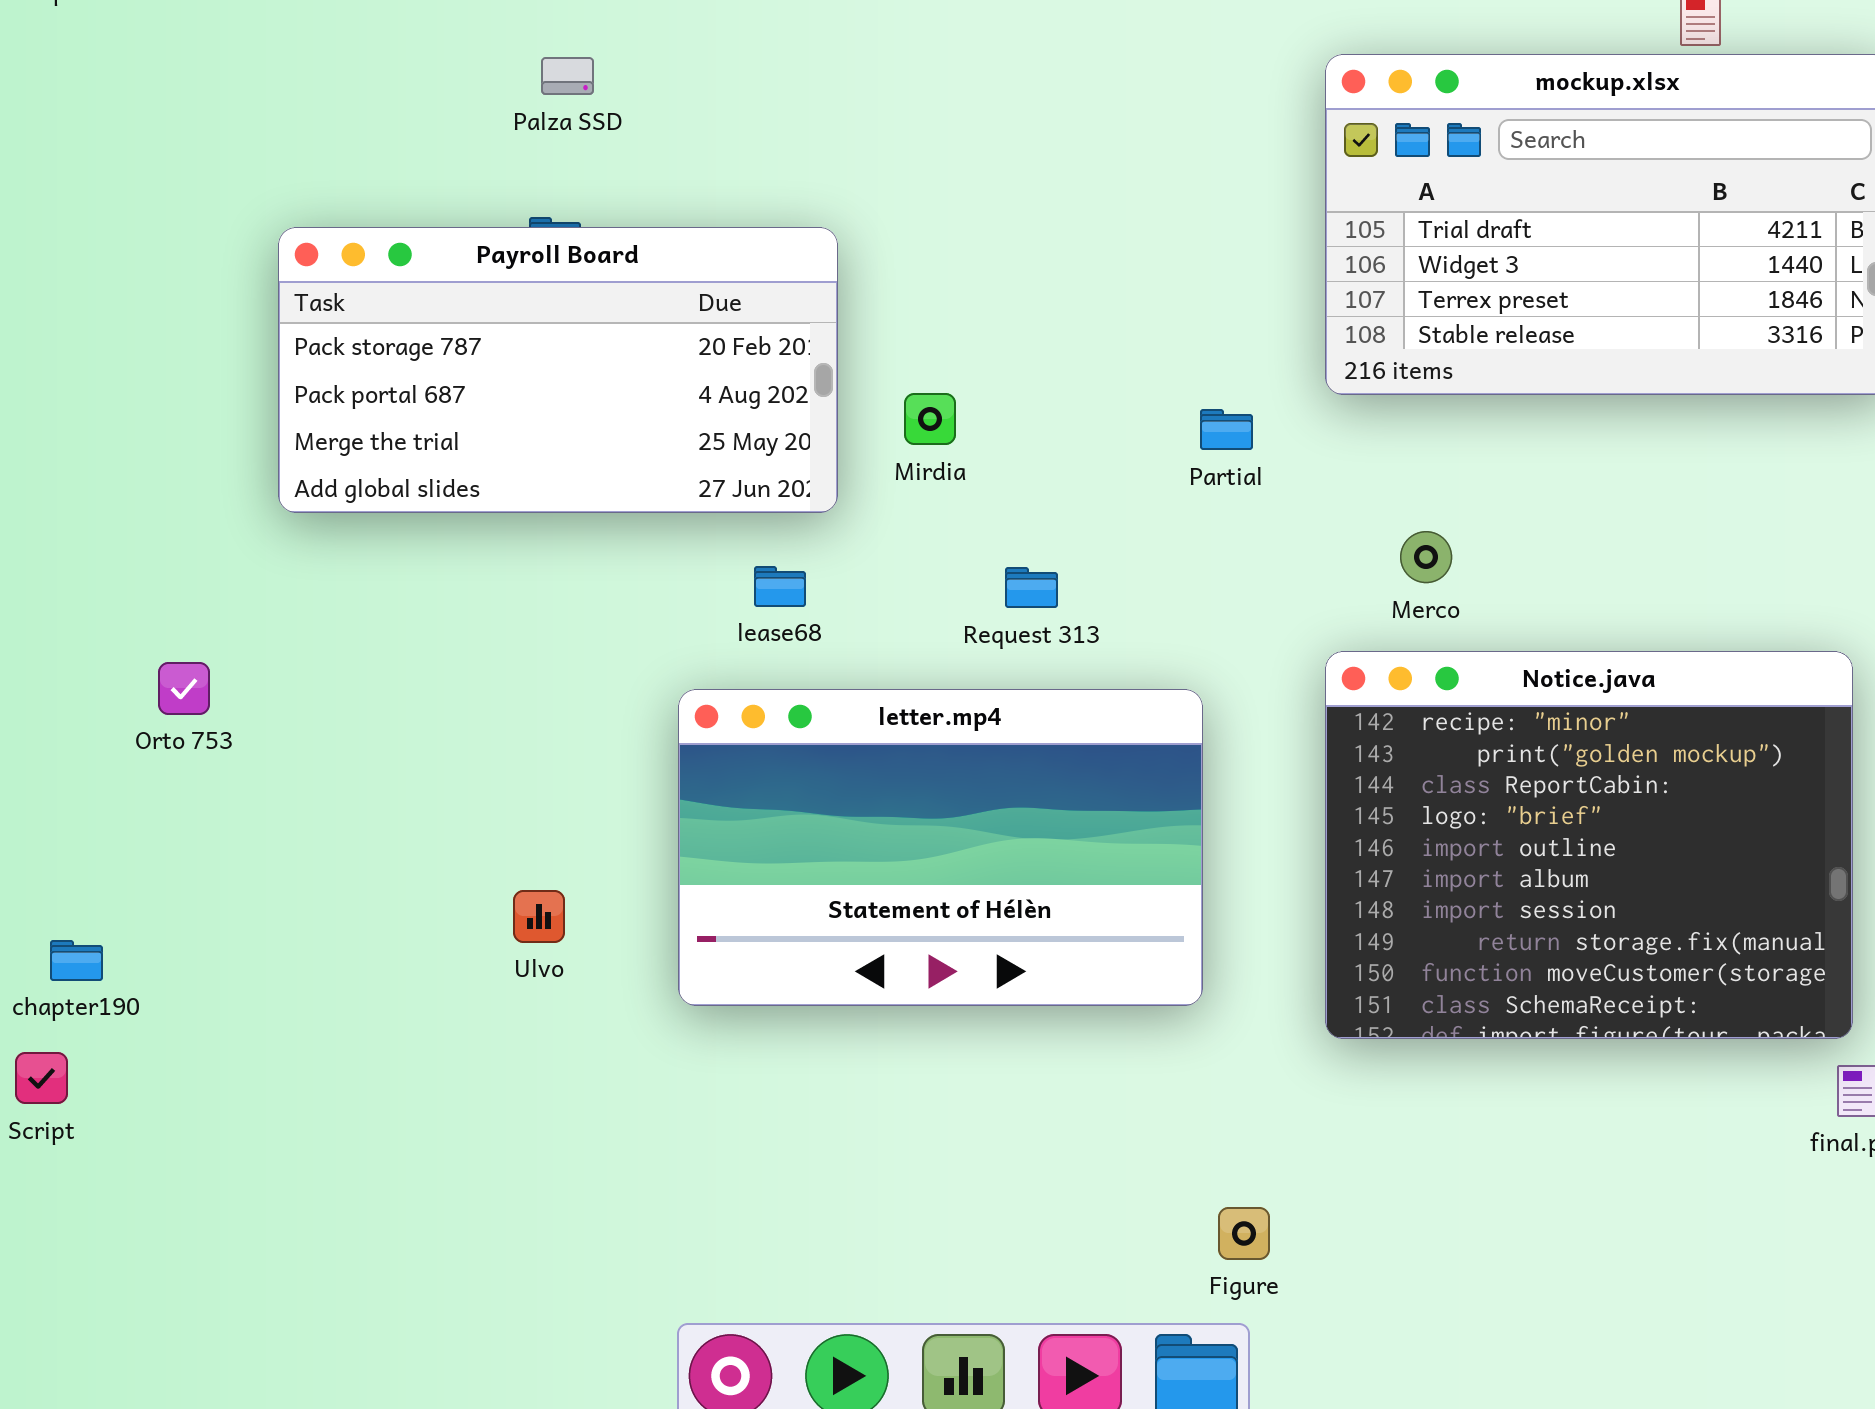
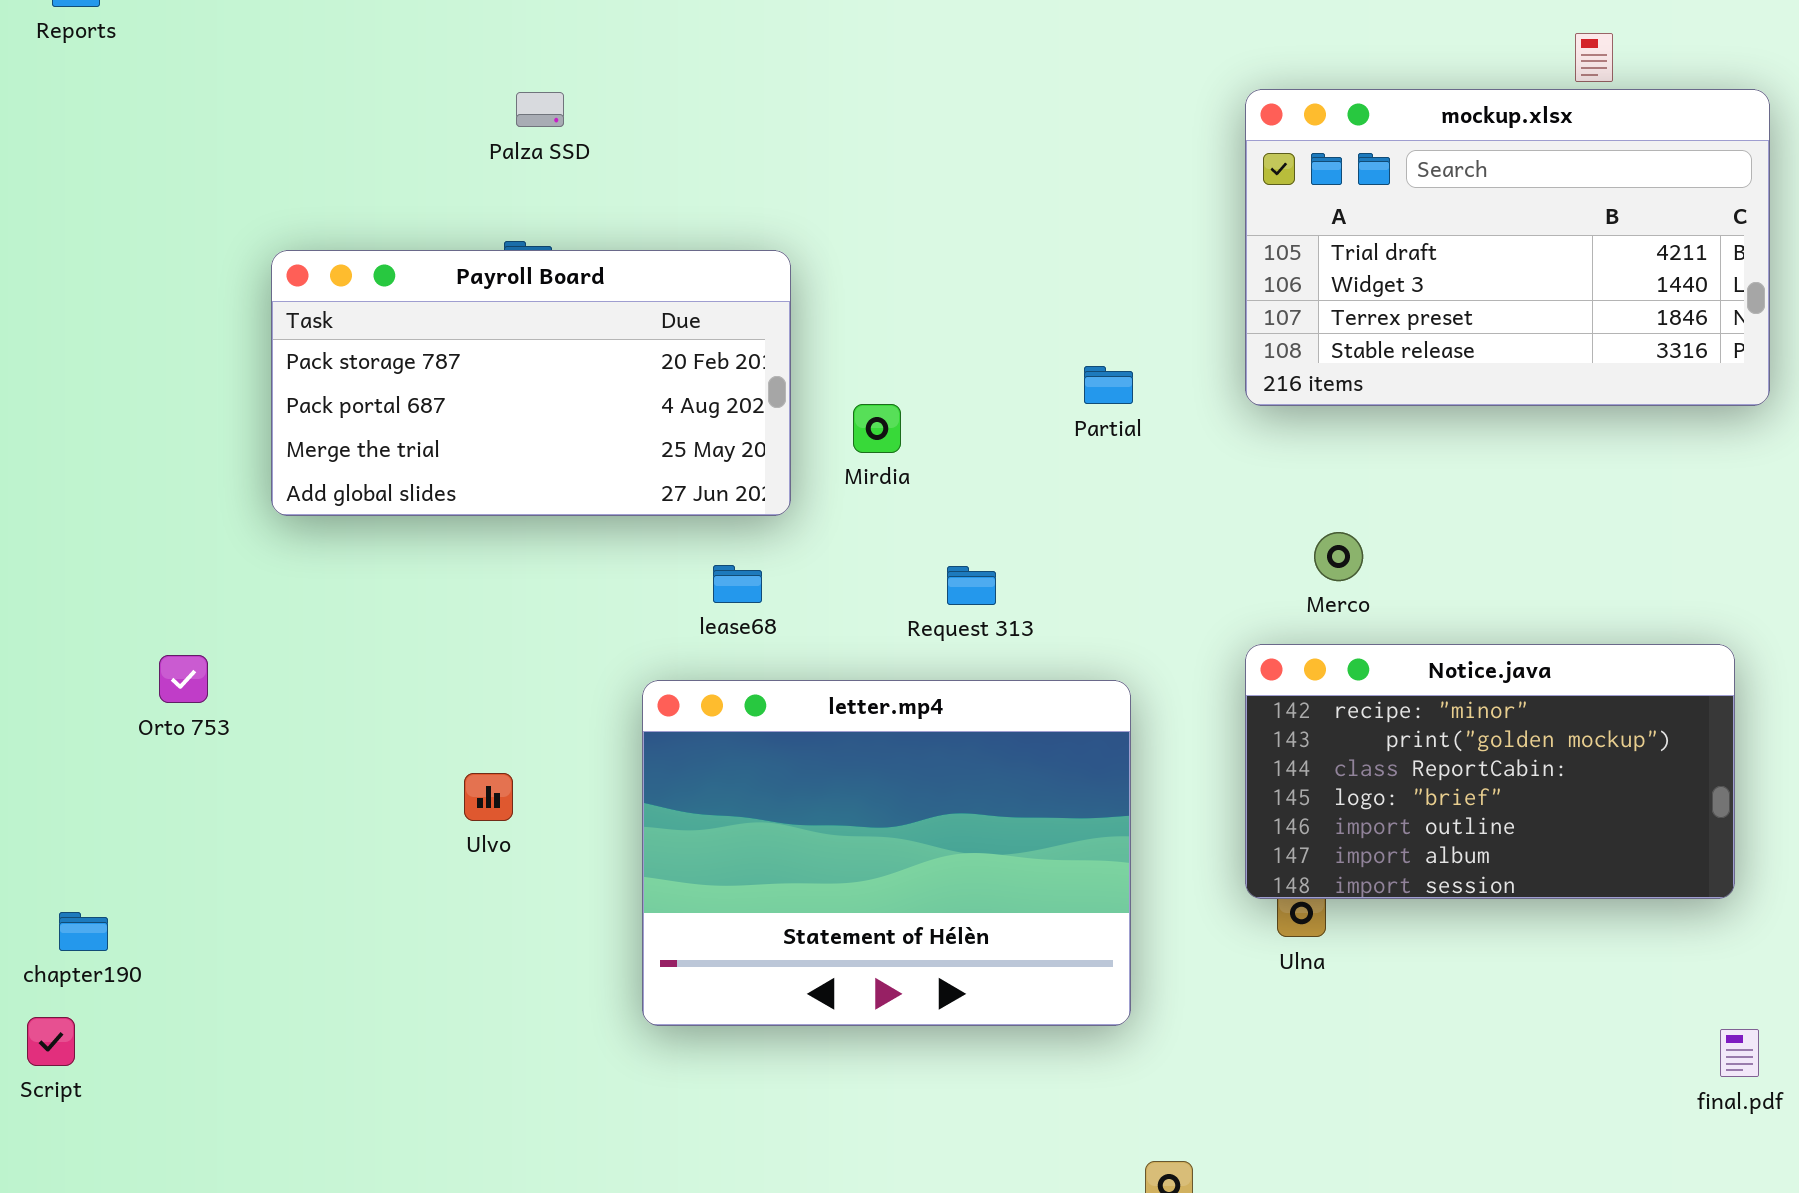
Partial: [1200,409,1253,450] -> [1084,366,1133,404], moved
Notice.java: [1325,651,1853,1039] -> [1245,644,1735,899], resized
letter.mp4: [678,689,1203,1006] -> [642,680,1131,1026], resized
Ulvo: [513,890,565,943] -> [464,773,513,821], moved

